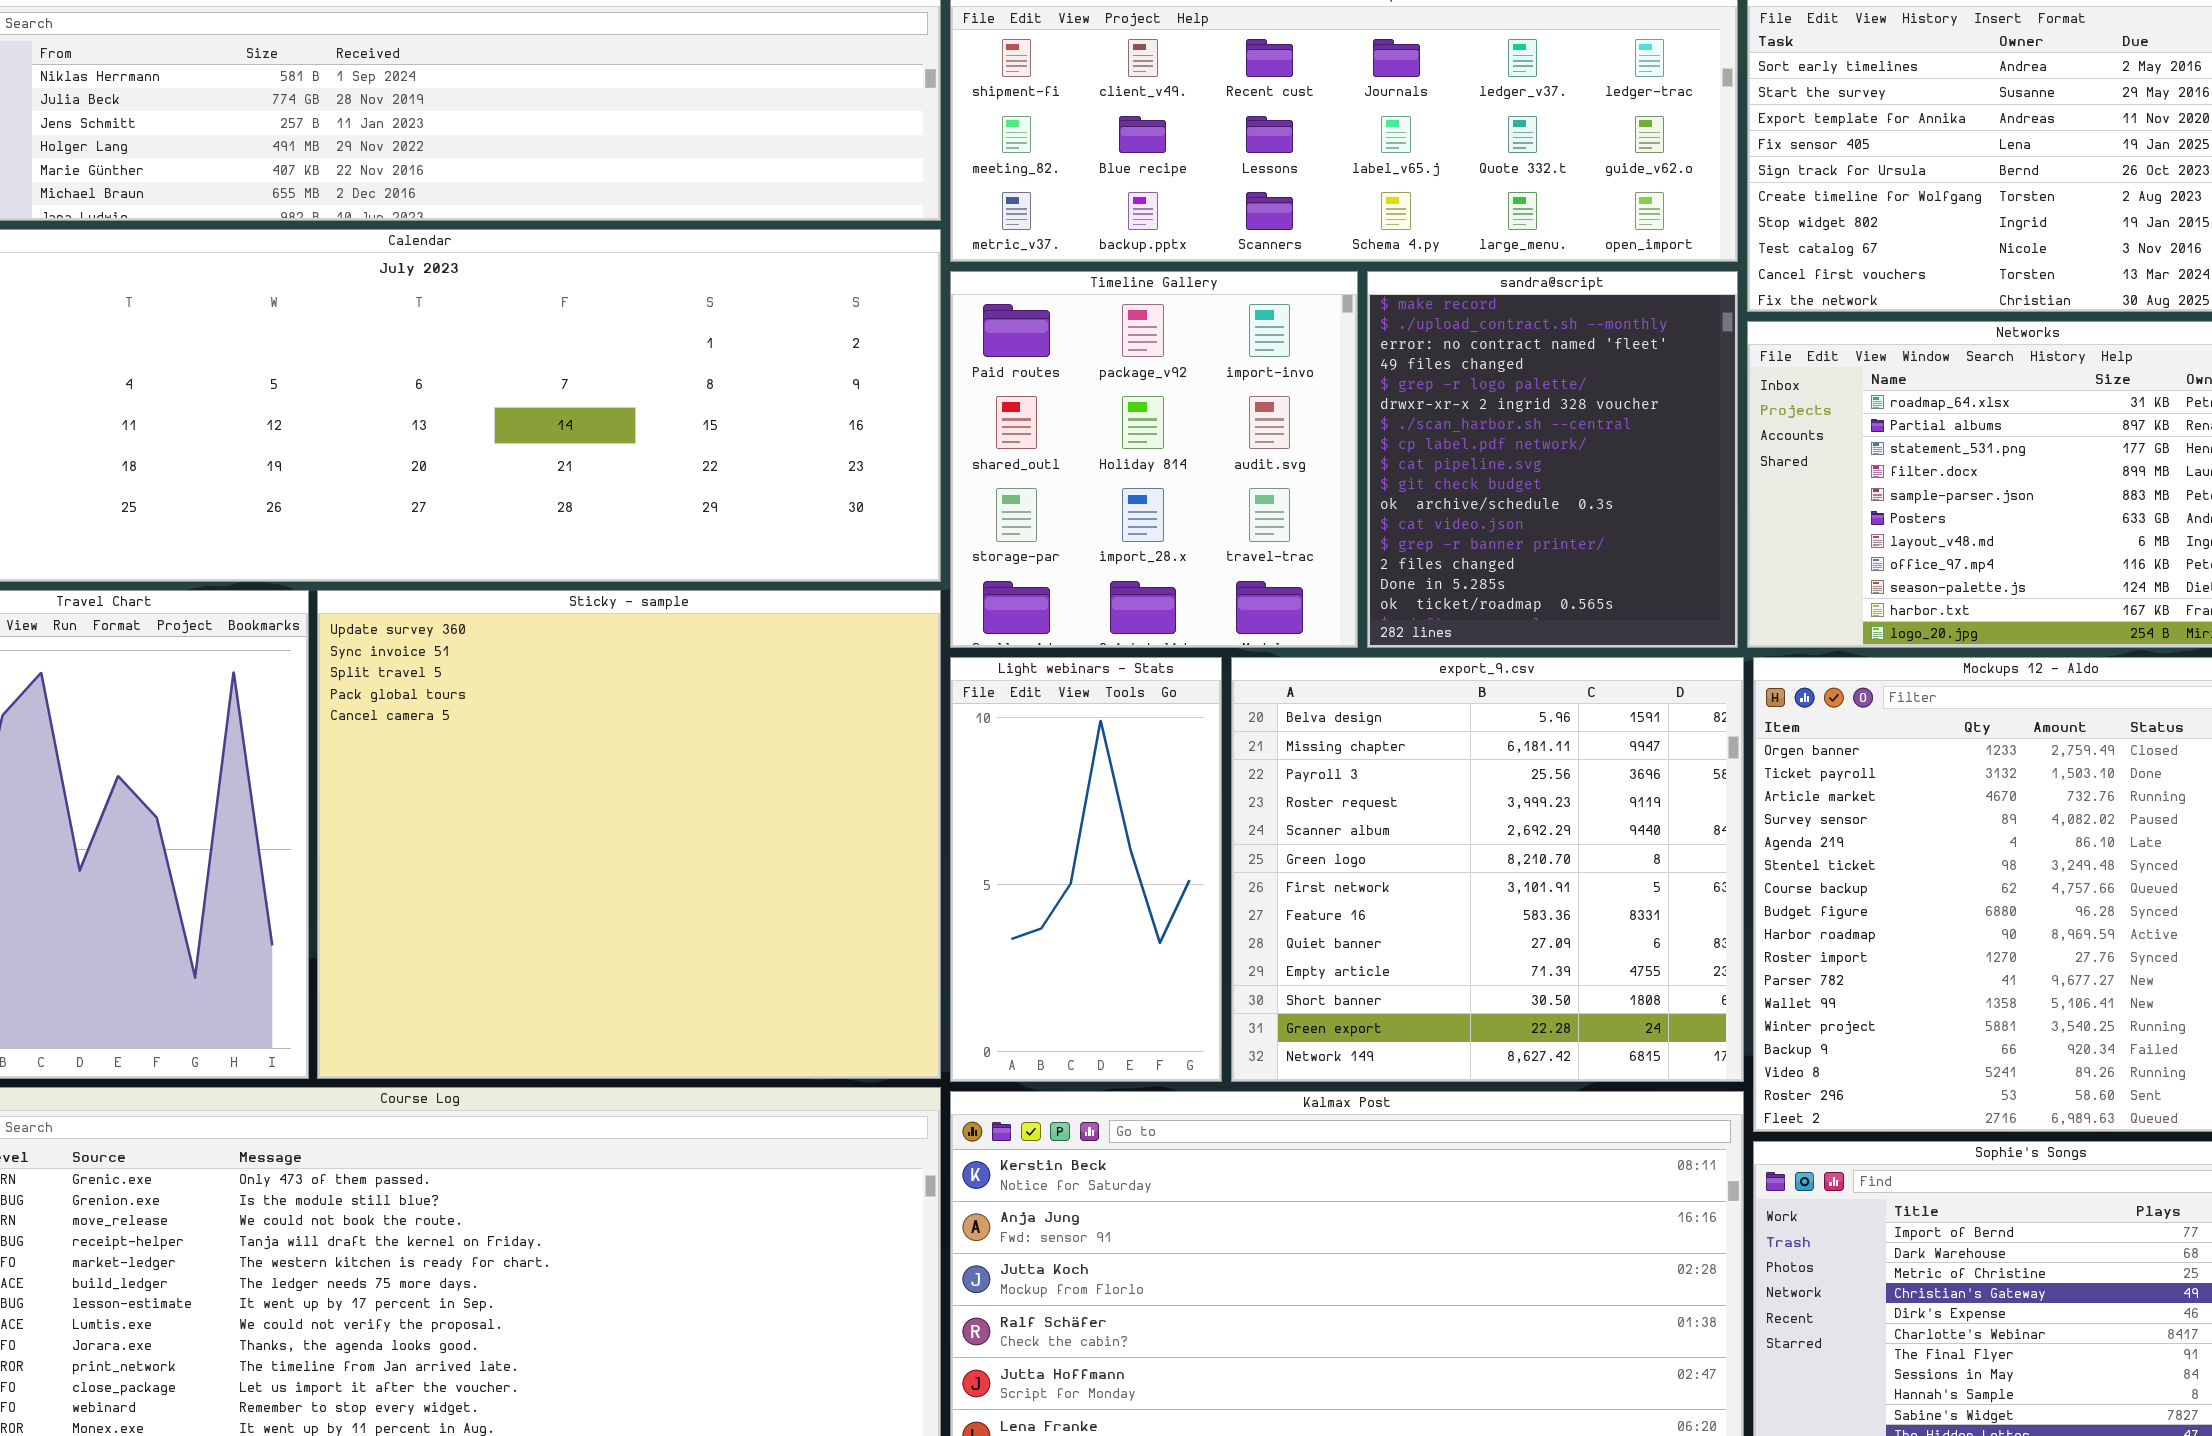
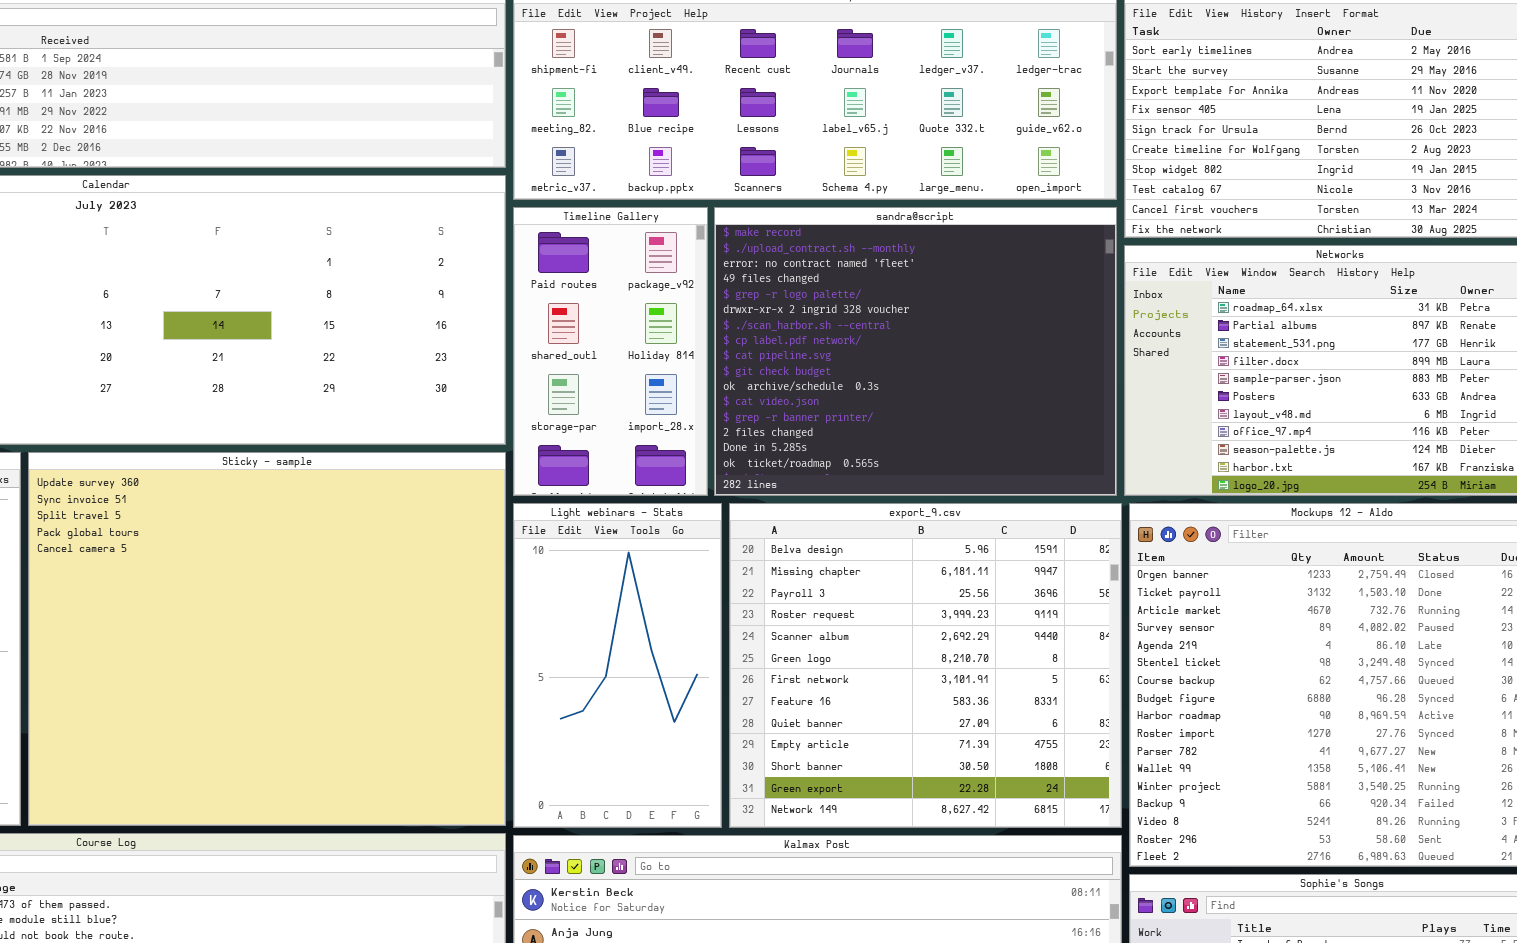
Timeline Gallery: [950,271,1358,648] -> [513,207,708,496], resized
sandra@script: [1367,271,1738,648] -> [714,207,1117,496], resized

